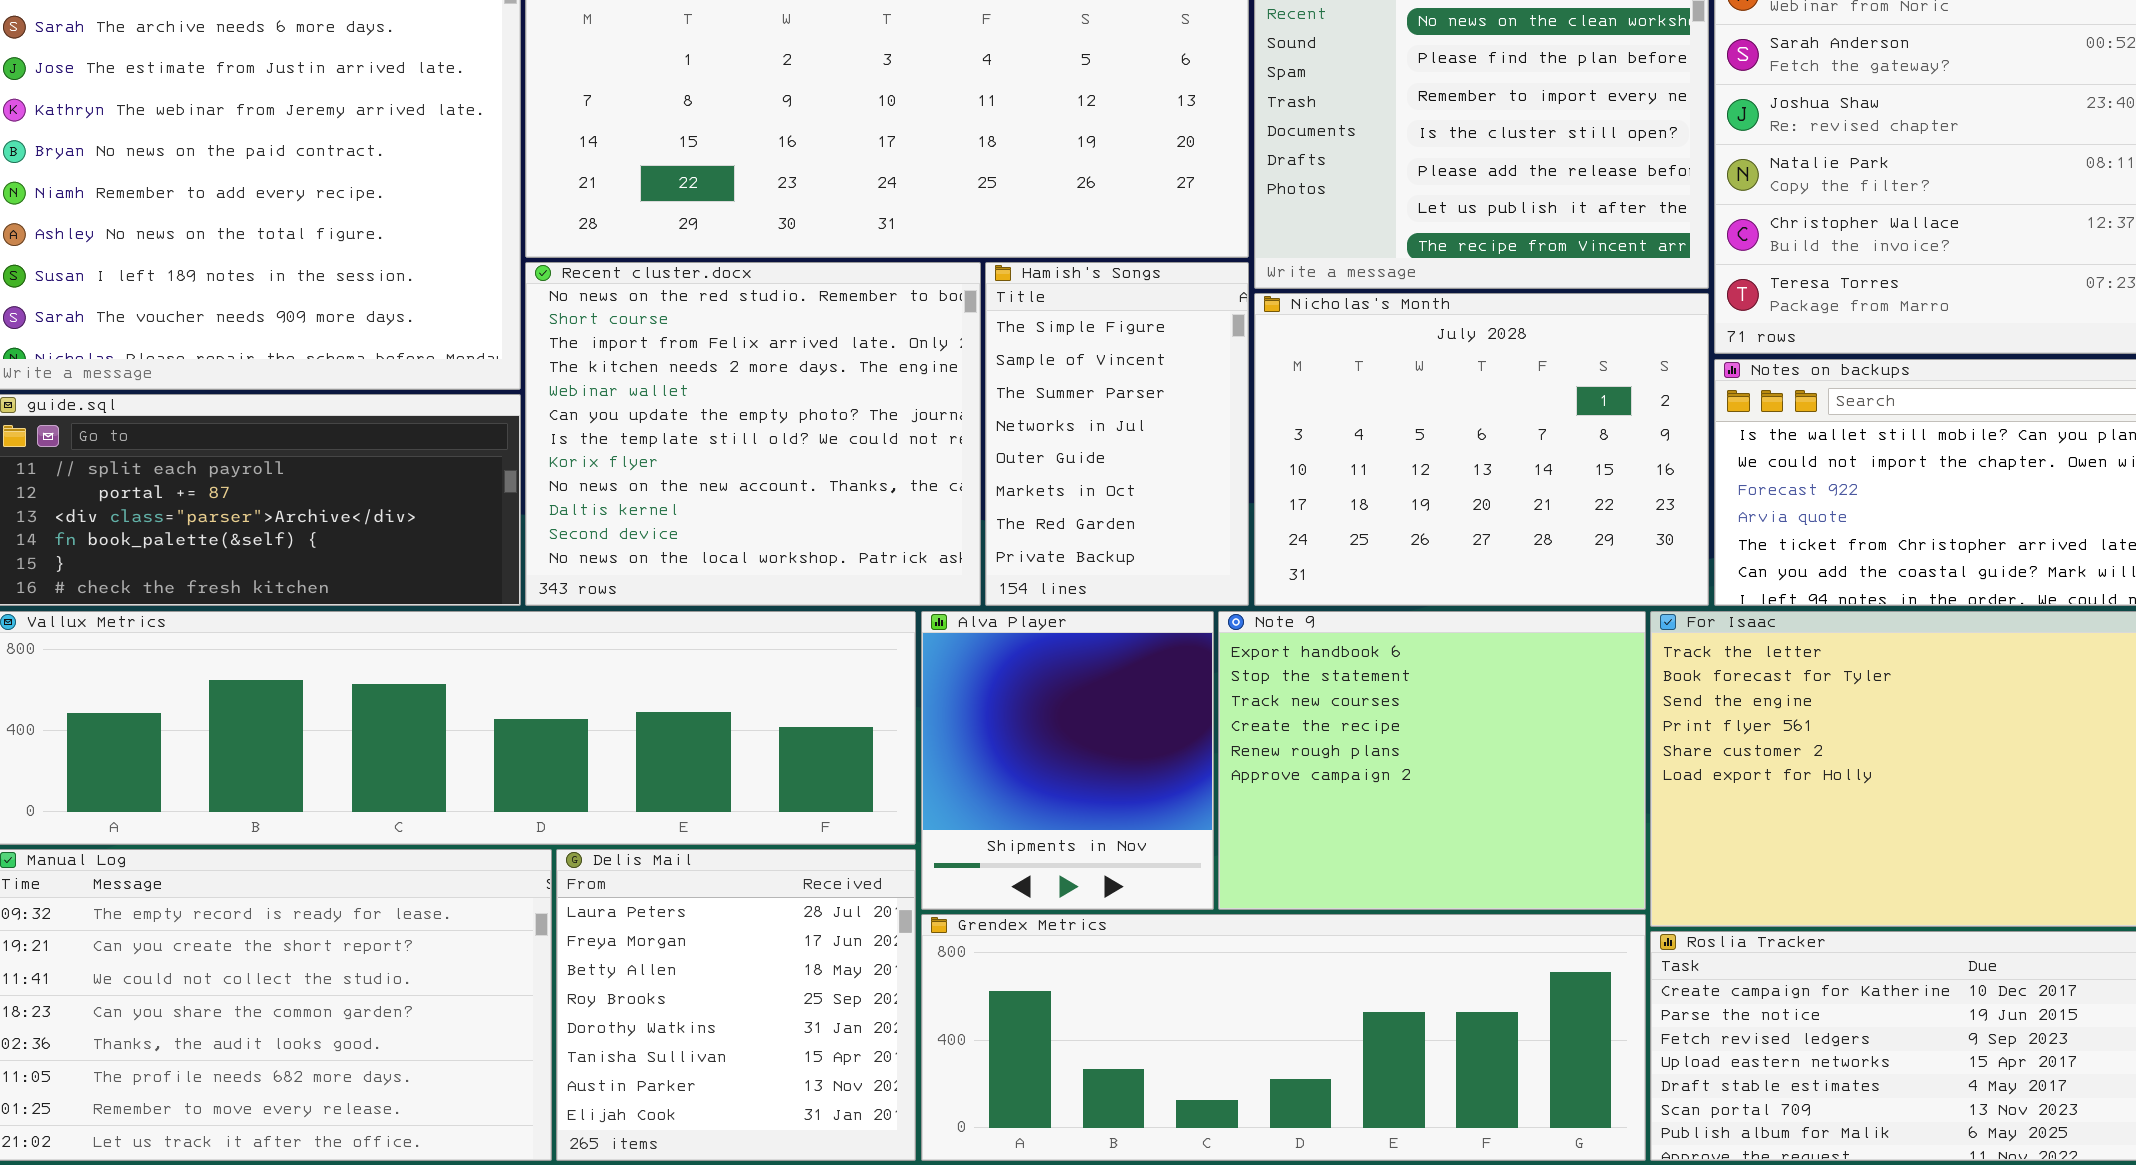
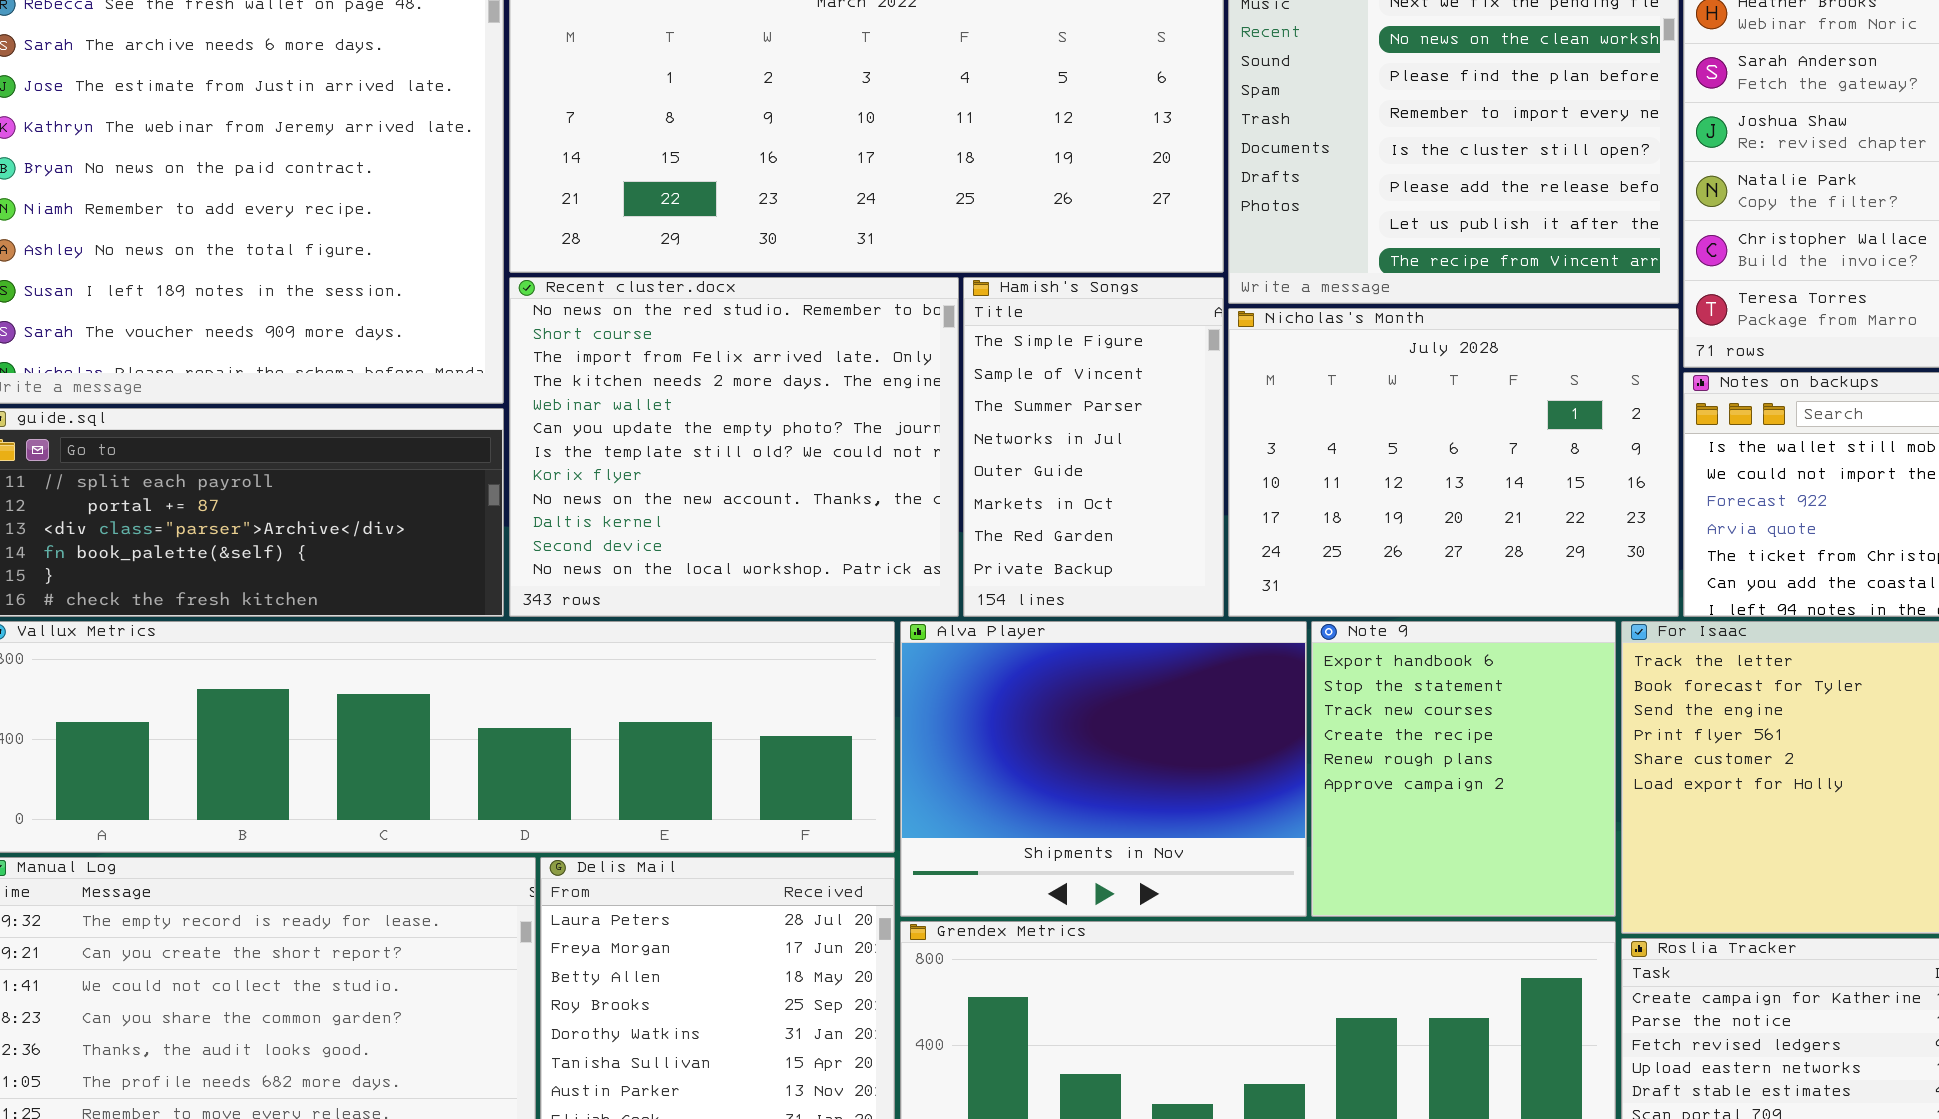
Alva Player: [921,611,1214,910] -> [900,621,1307,917], resized
Note 9: [1218,611,1646,910] -> [1311,621,1616,917], resized

